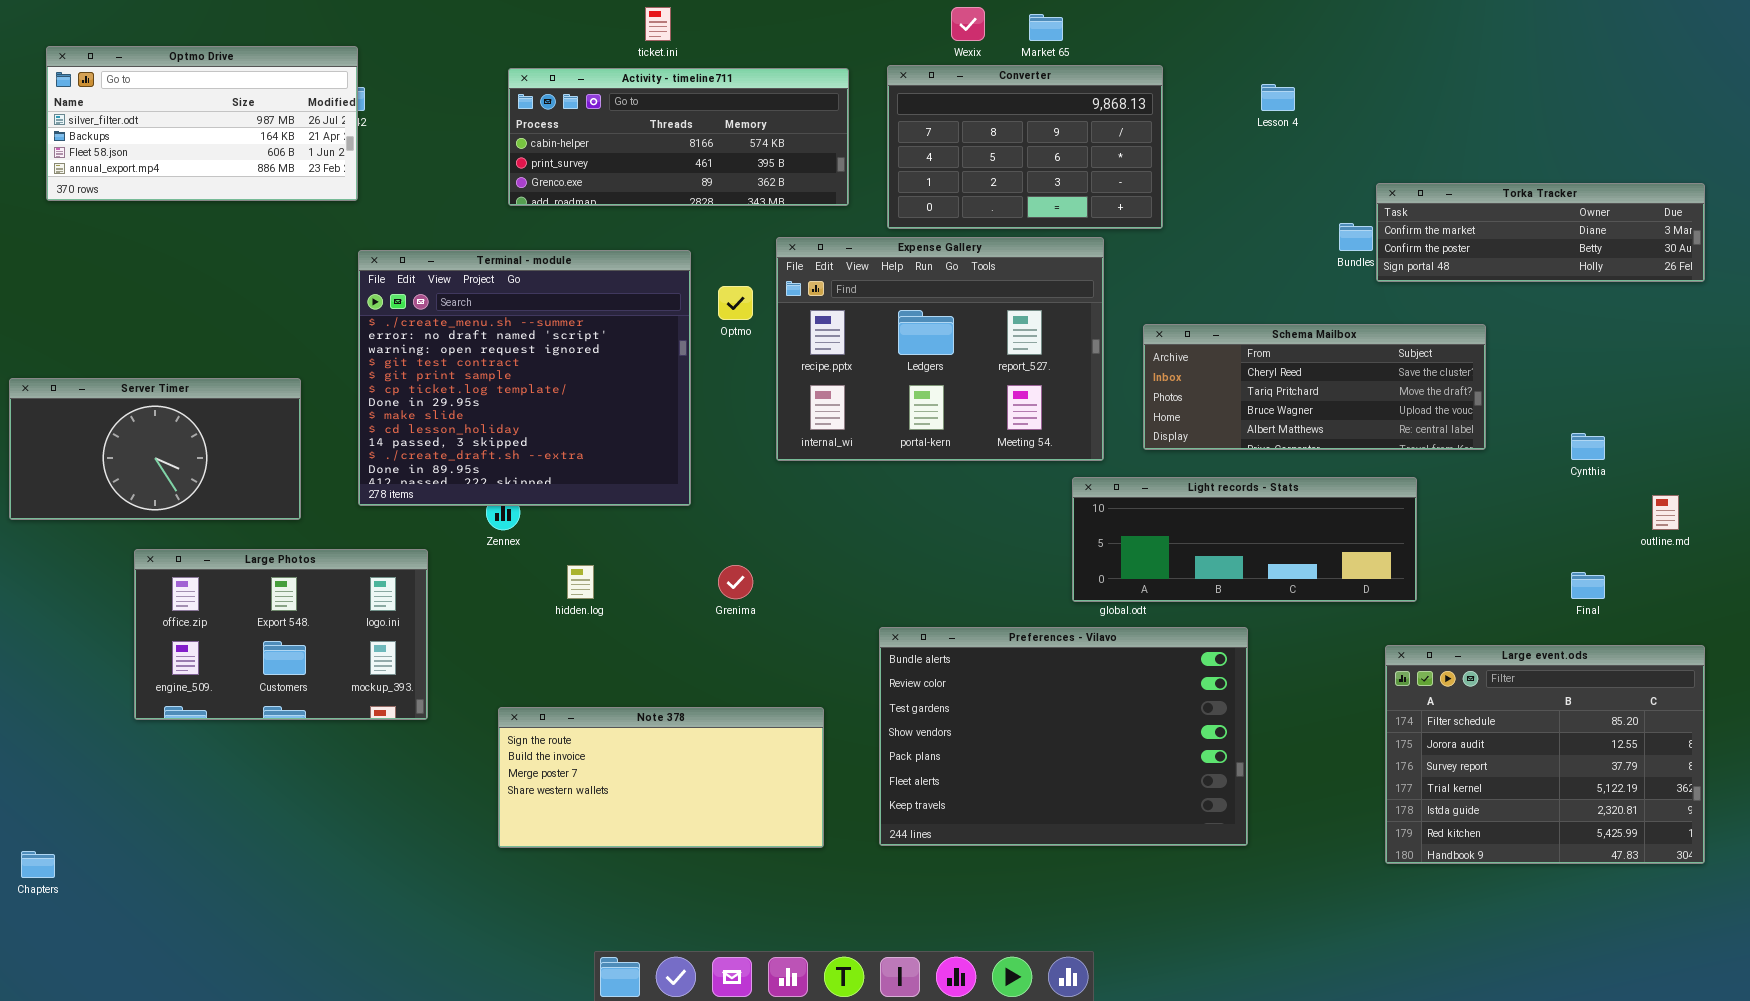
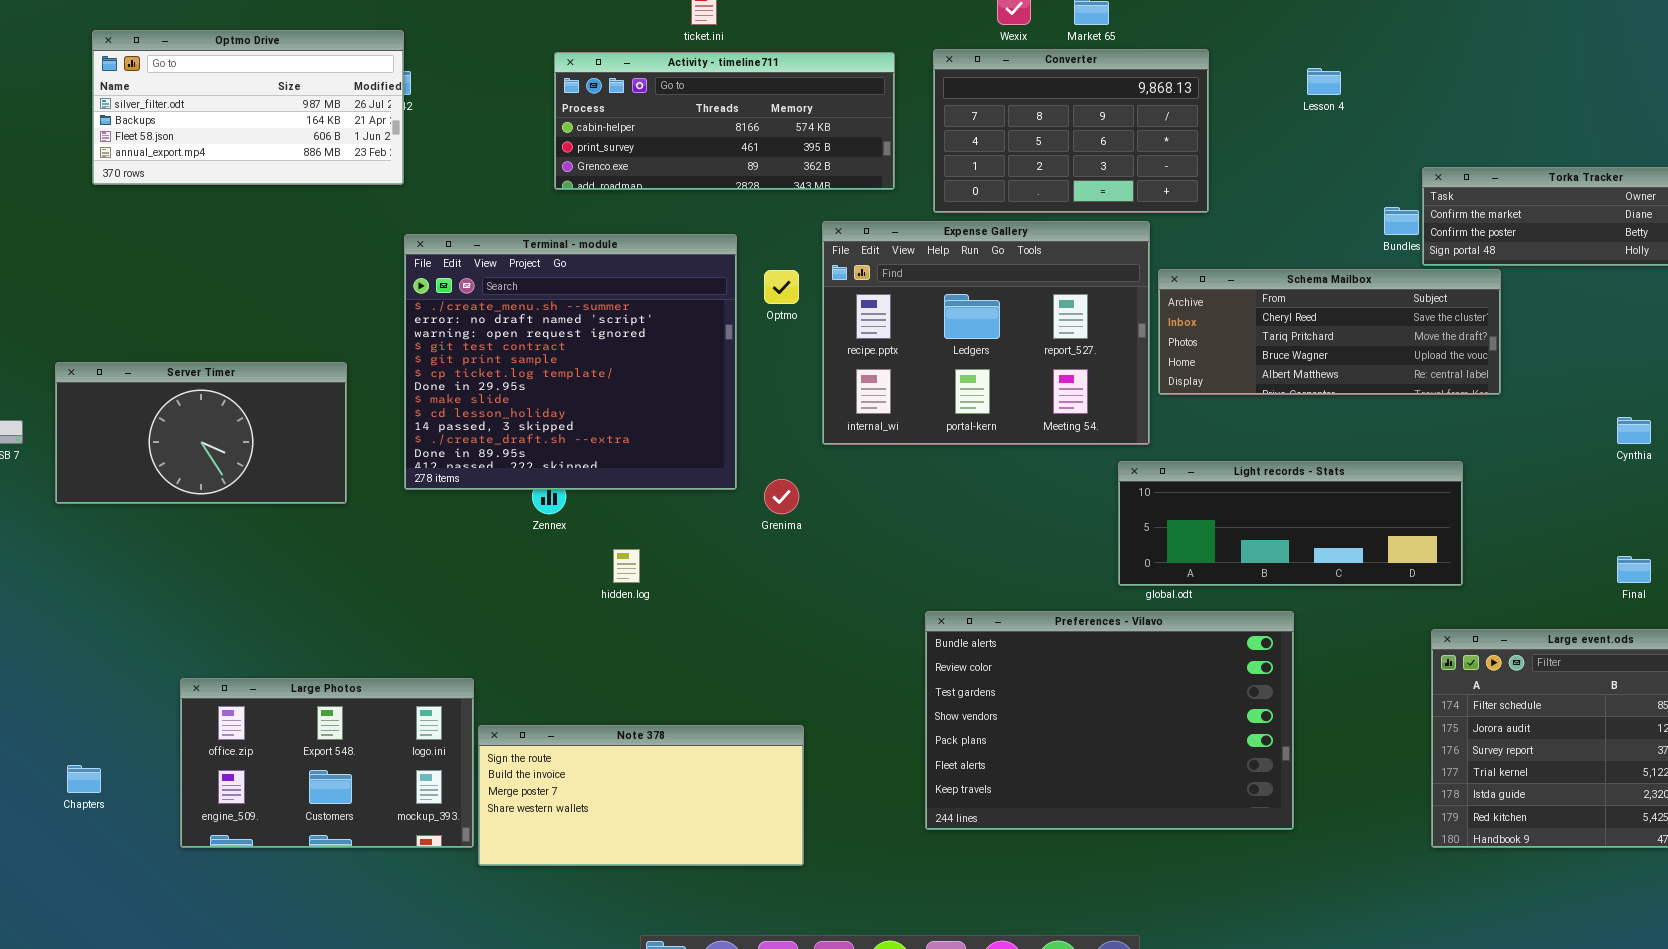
Schema Mailbox: [1143,324,1486,450] -> [1158,269,1501,395], moved
Large Photos: [134,549,428,720] -> [180,678,474,848], moved
Grenima: [718,565,753,599] -> [764,479,799,514], moved
Note 378: [498,707,824,848] -> [478,725,804,866], moved
Chapters: [21,851,55,878] -> [67,765,101,793], moved

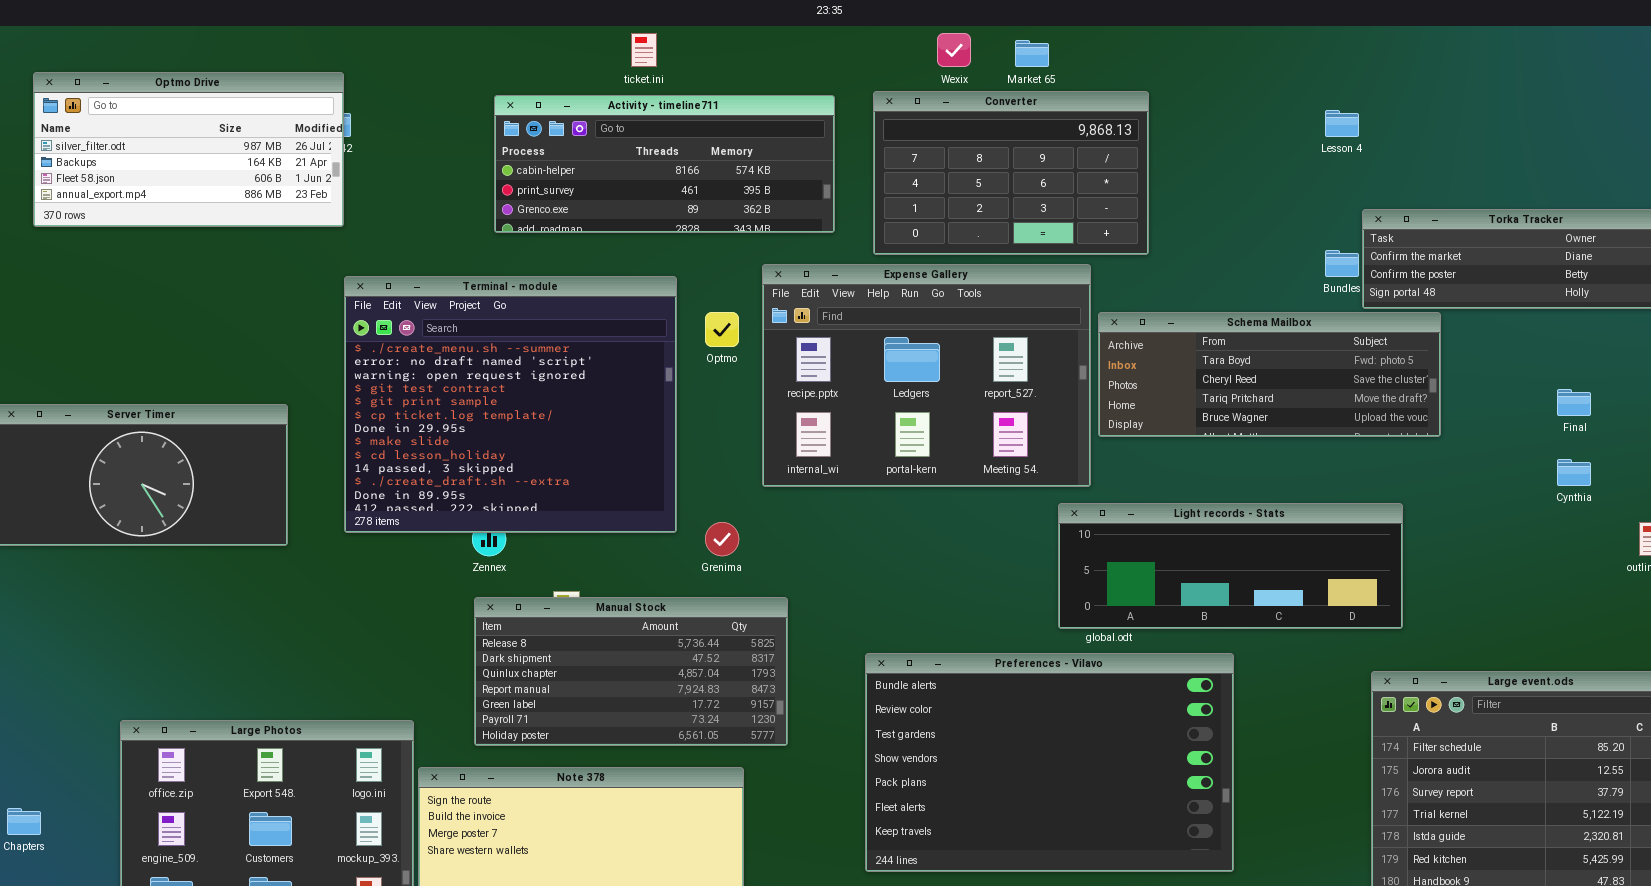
Lesson 4: [1307,68,1341,95] -> [1325,110,1359,137], moved
Schema Mailbox: [1158,269,1501,395] -> [1098,312,1441,437], scrolled up 1 row
Manual Stock: none -> [474,597,788,746], opened
Final: [1617,556,1651,583] -> [1557,389,1591,416], moved

